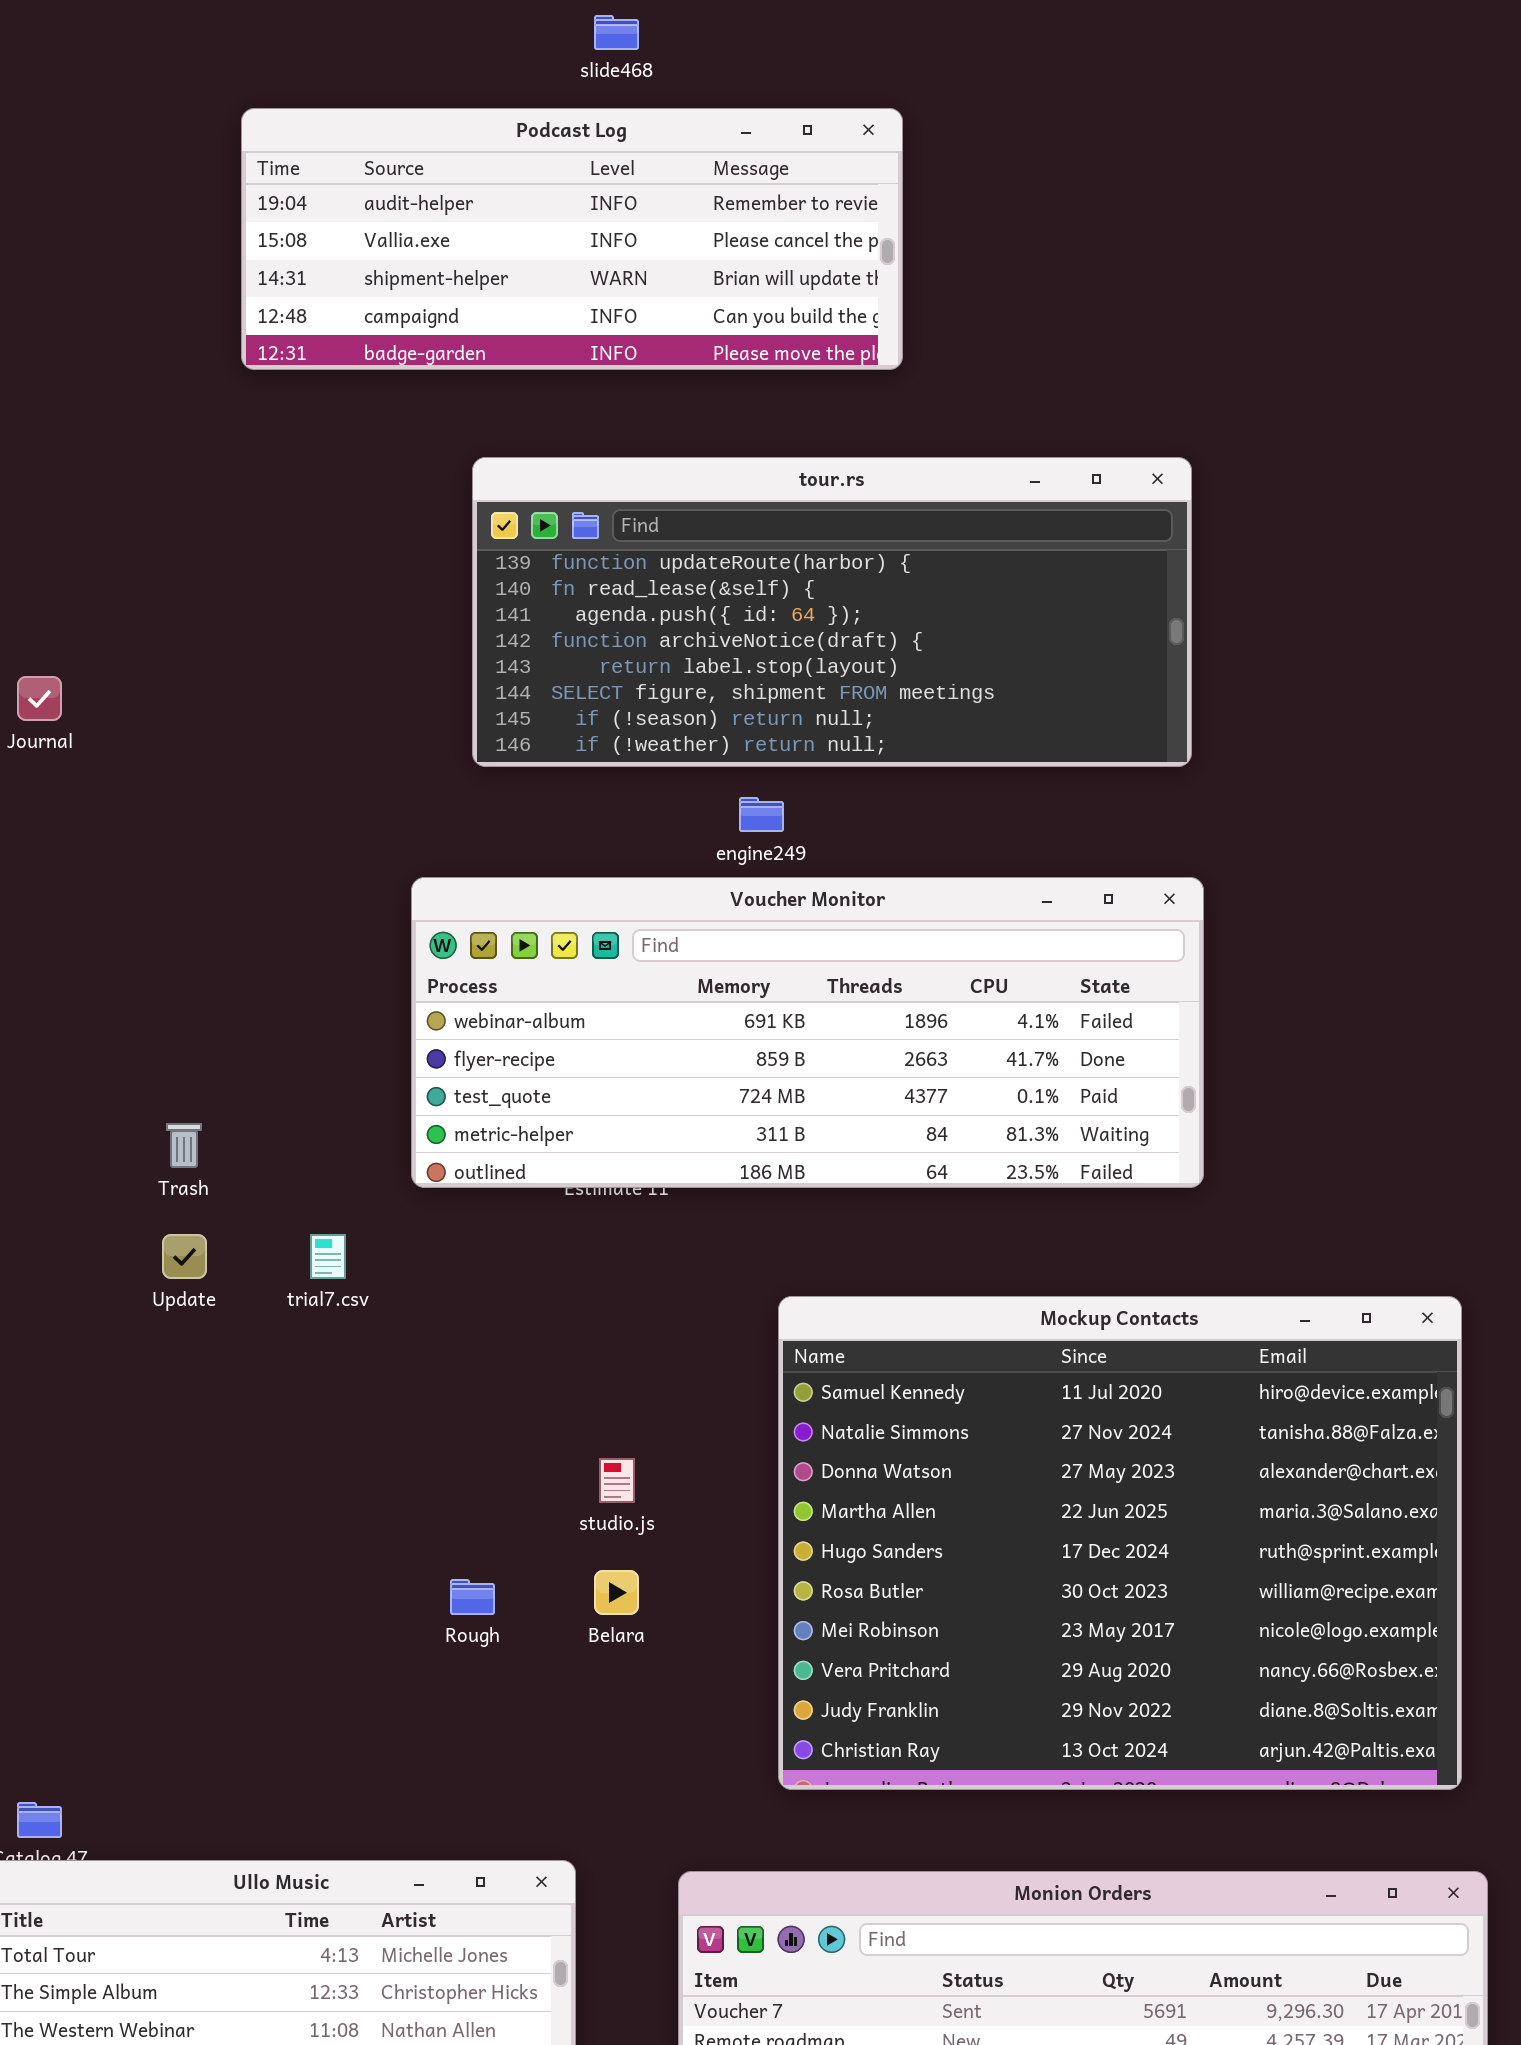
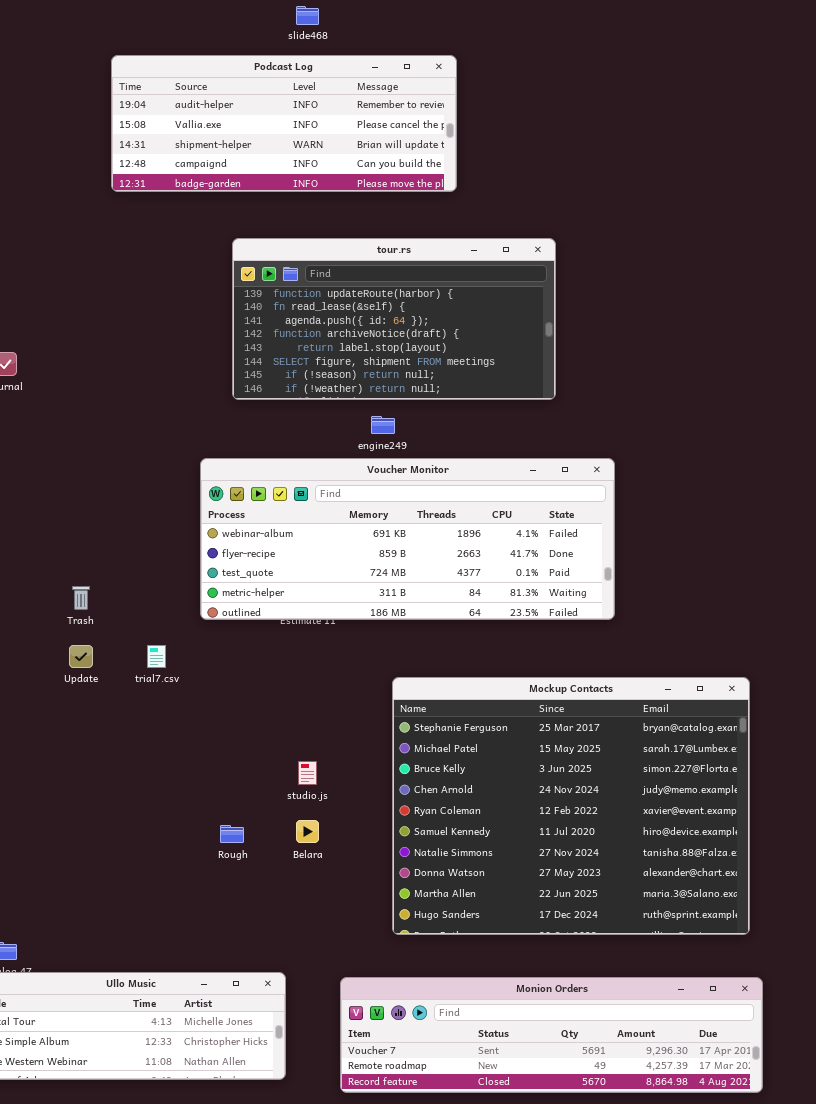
tour.rs: [472,457,1192,767] -> [232,238,556,400], resized
Mockup Contacts: [778,1296,1462,1790] -> [392,677,750,935], scrolled up 5 rows

